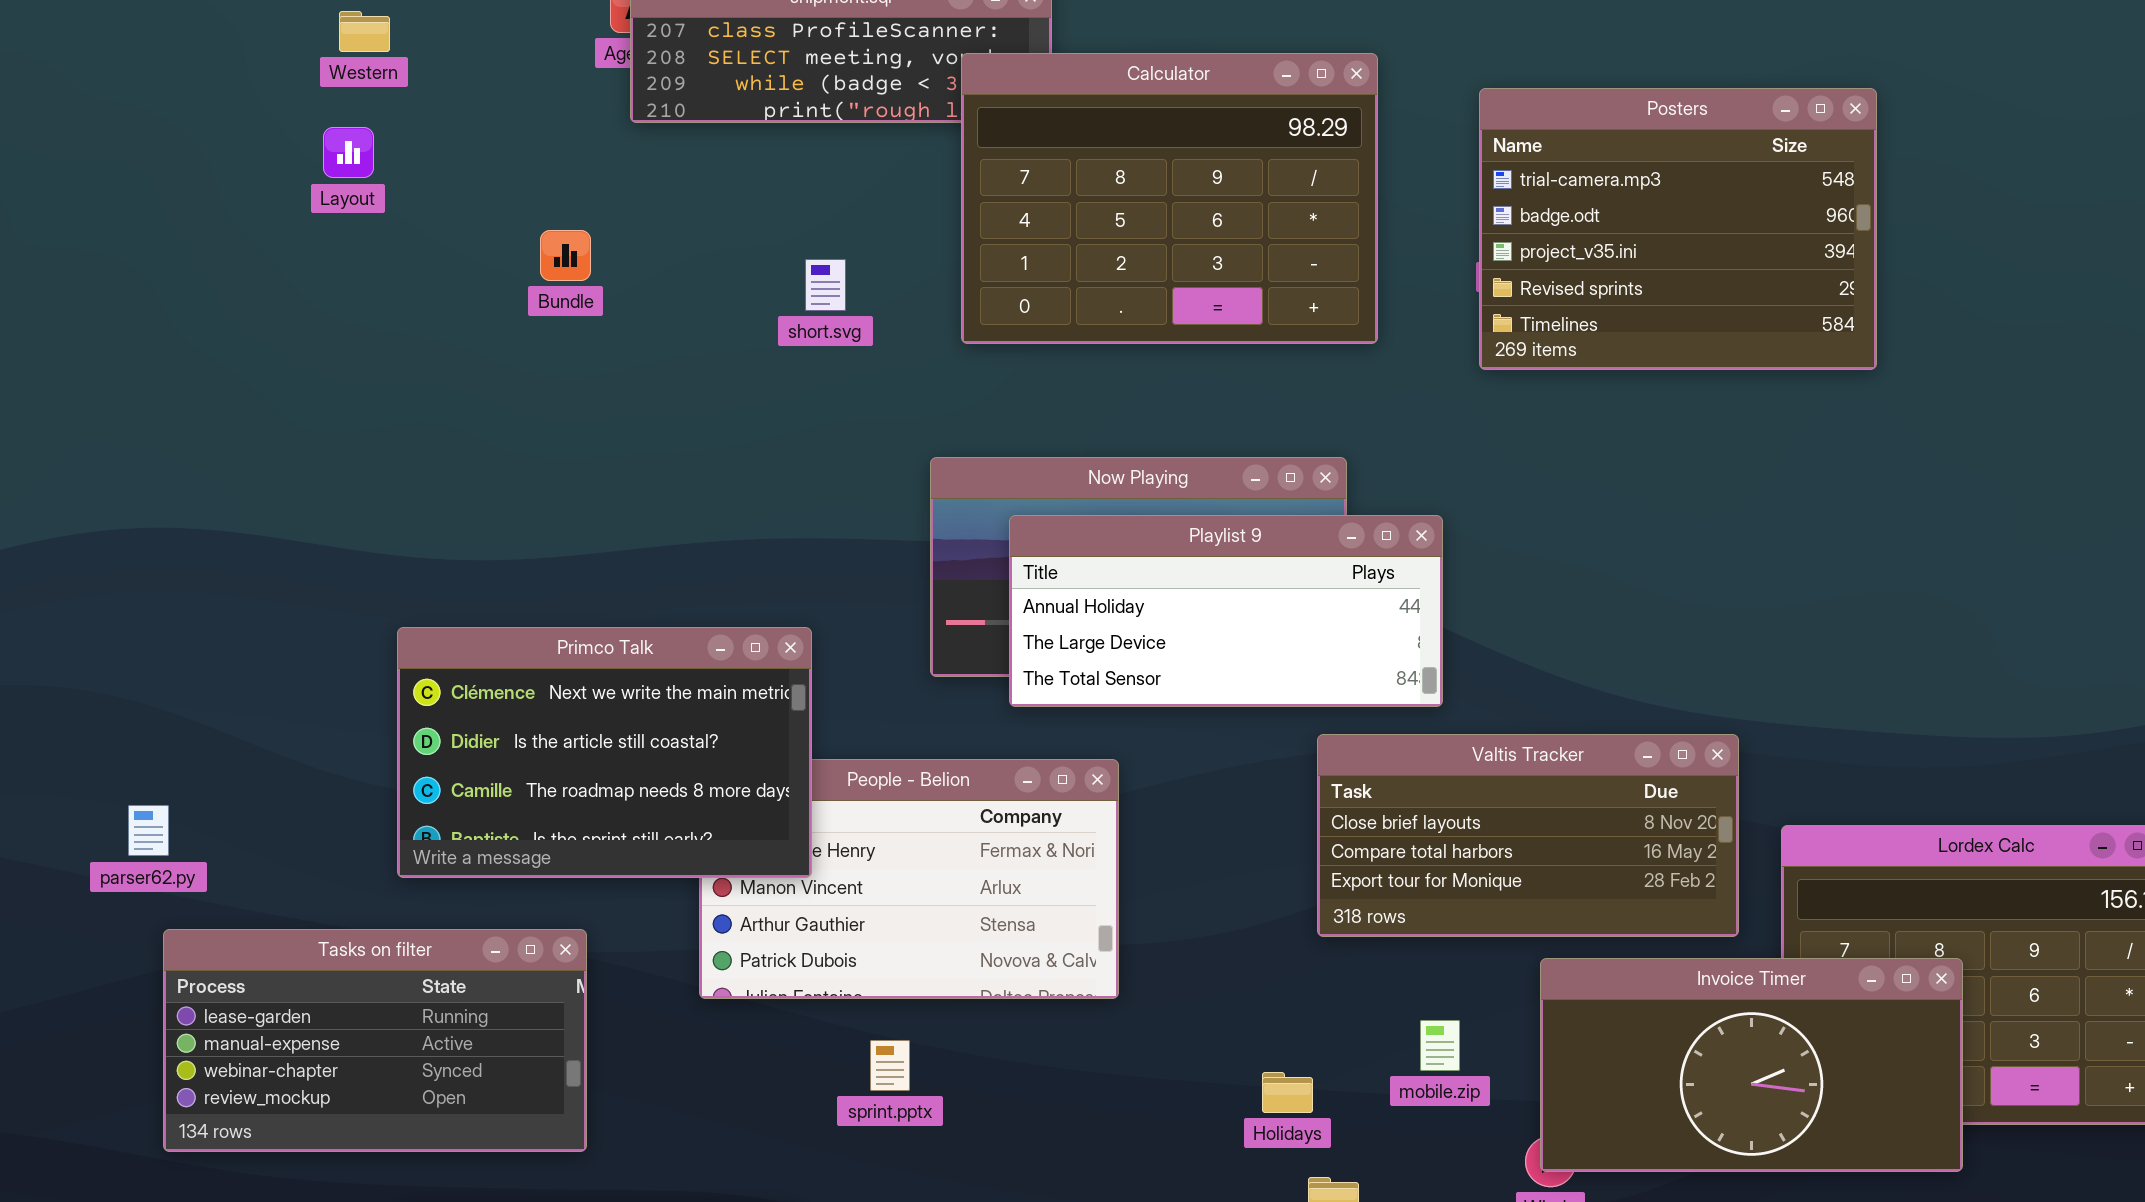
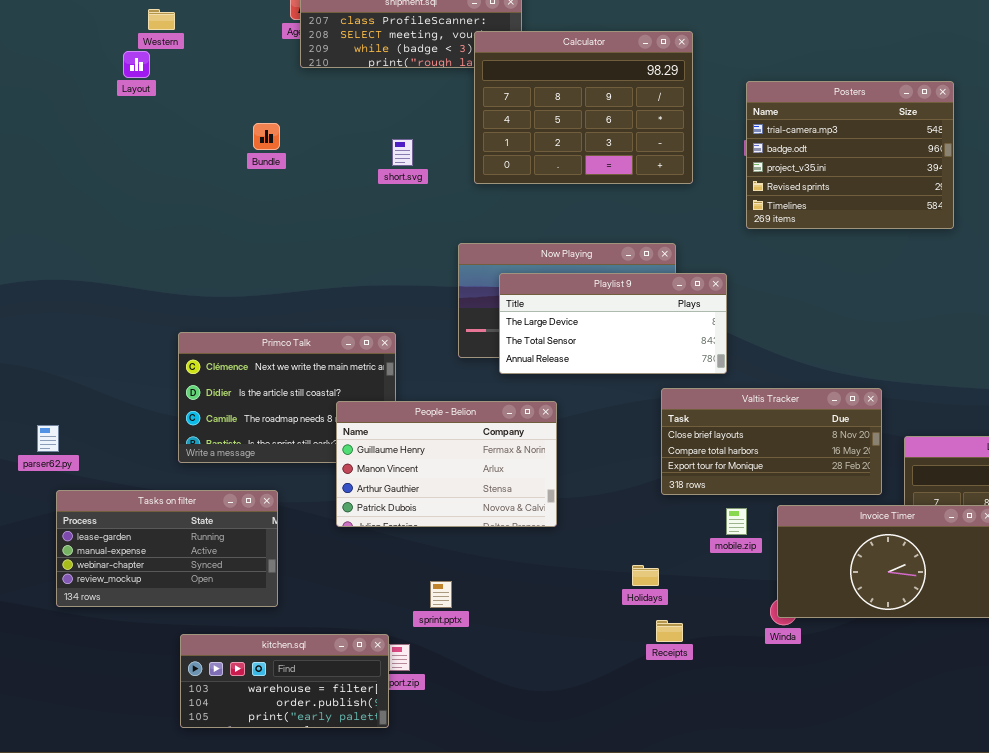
Posters: [1479,88,1877,370] -> [746,81,954,229], moved
Layout: [323,127,374,178] -> [123,51,150,78], moved
Playlist 9: [1009,515,1443,707] -> [499,273,727,374], scrolled down 1 row
People - Belion: [699,759,1119,999] -> [336,401,557,527], raised
mobile.zip: [1420,1020,1460,1071] -> [726,508,747,535], moved
sprint.pptx: [870,1040,910,1091] -> [430,581,452,608], moved

